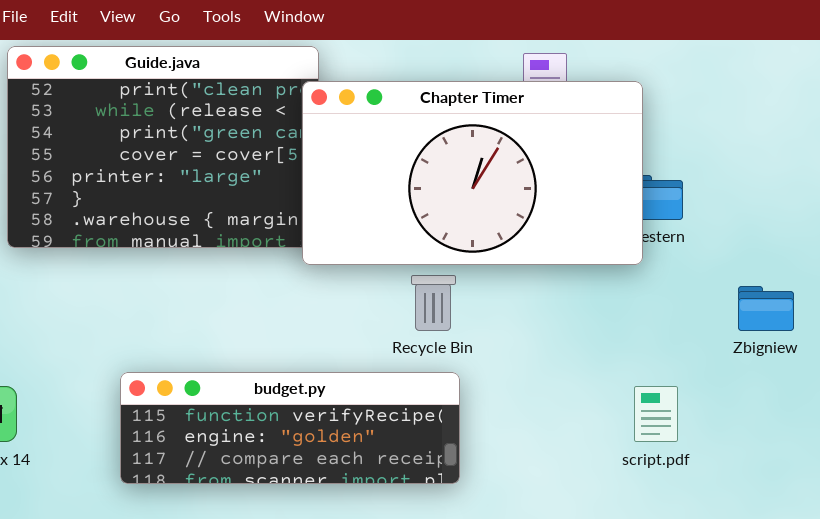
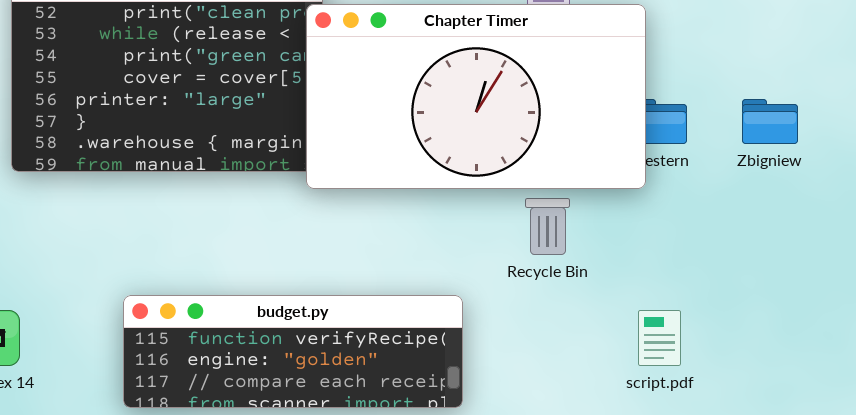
Recycle Bin: [411,275,456,331] -> [525,198,570,255], moved
Zbigniew: [738,286,794,331] -> [742,99,798,144], moved

